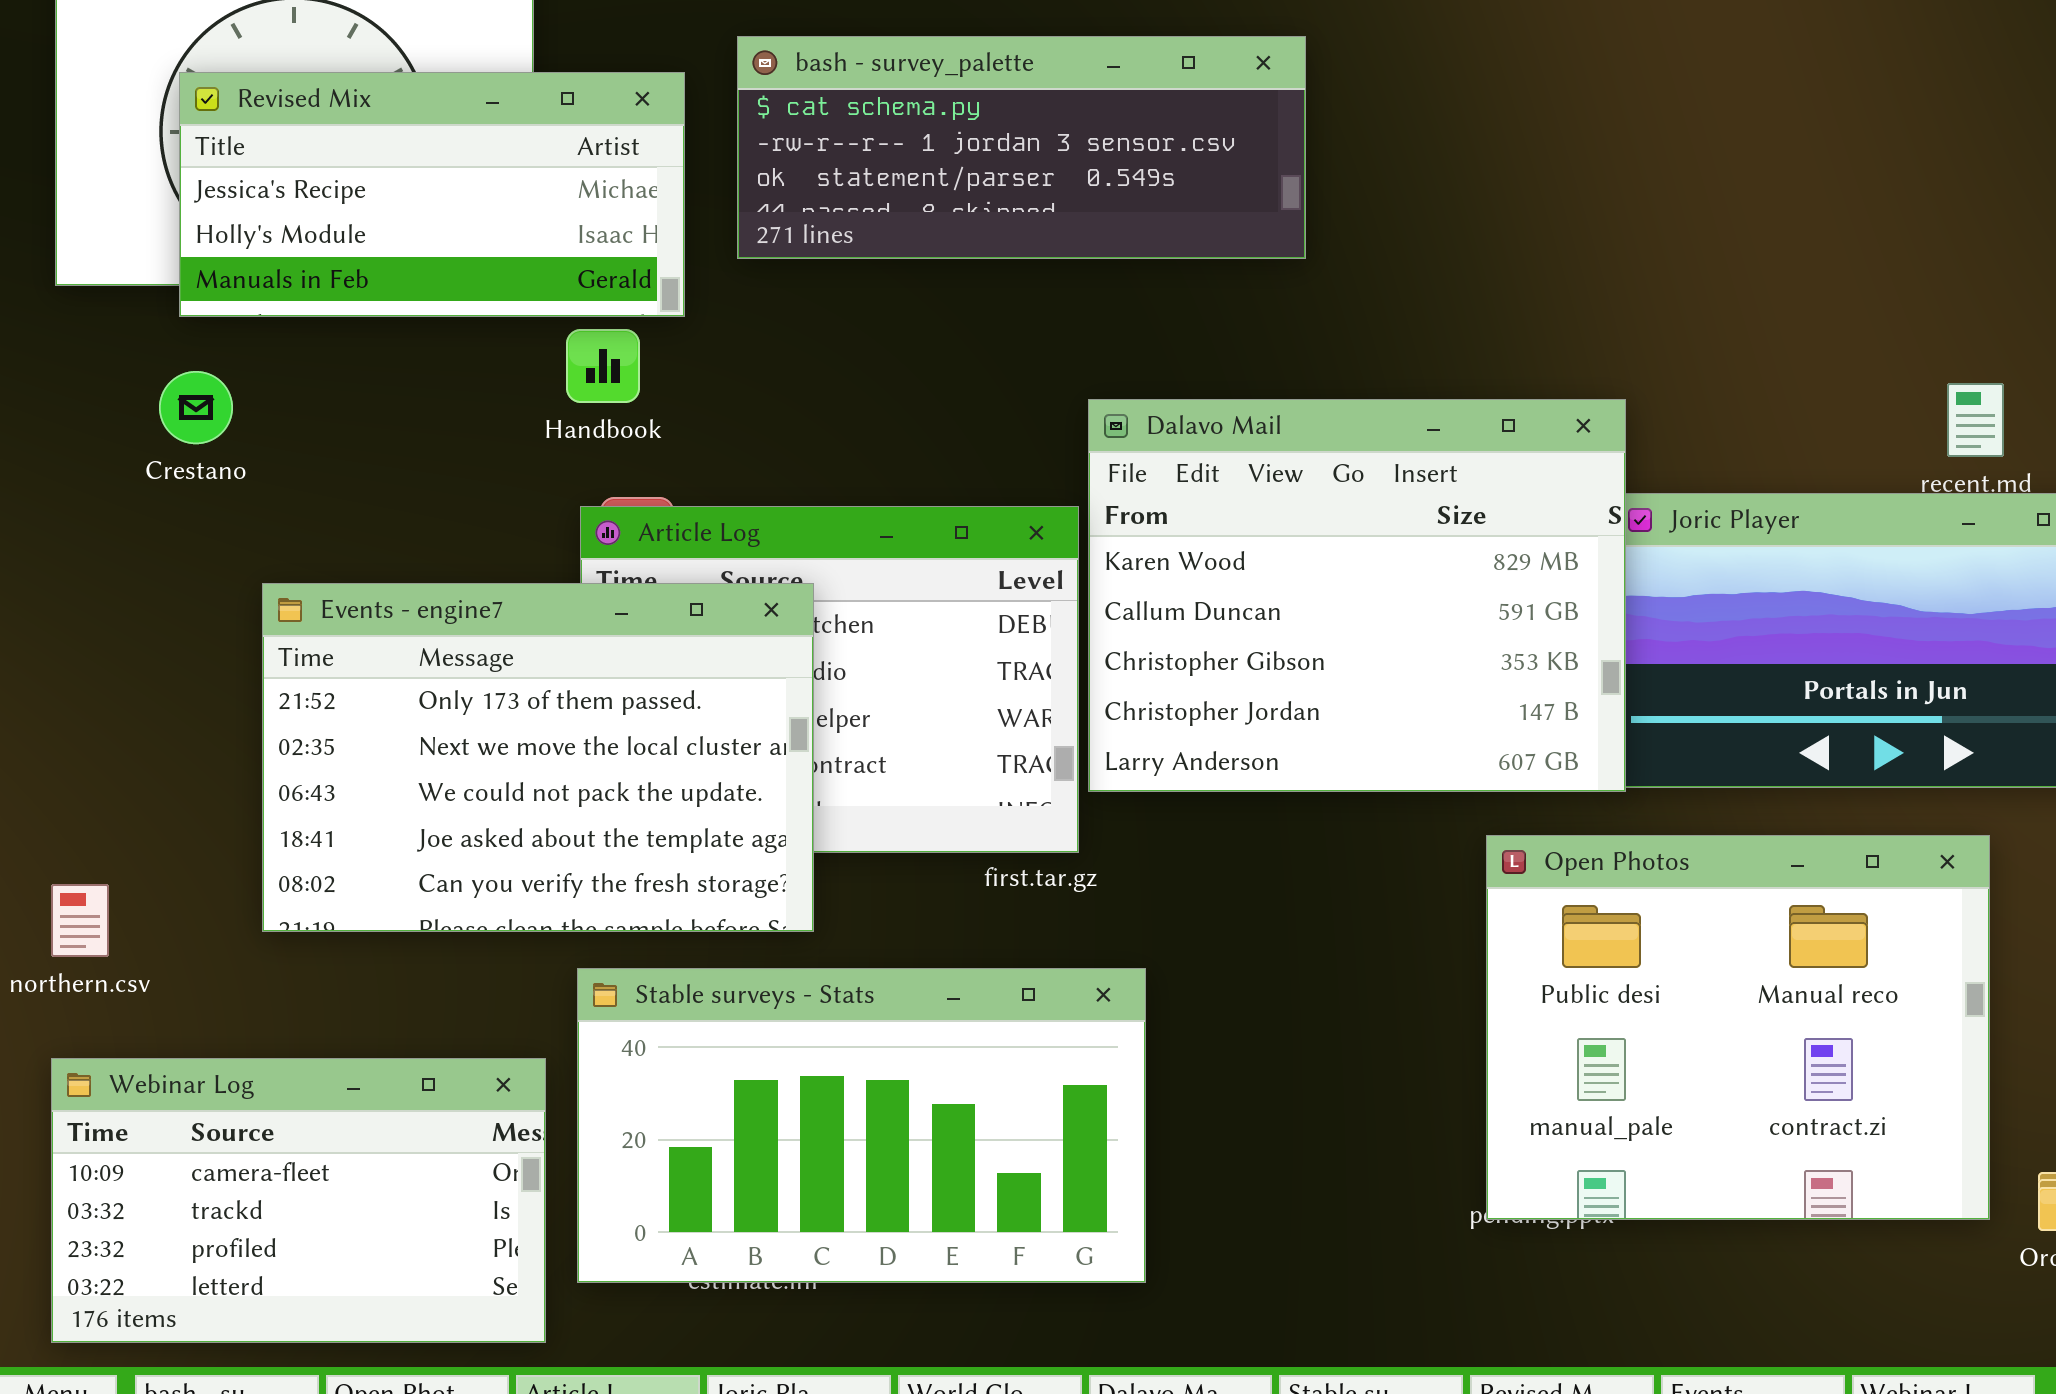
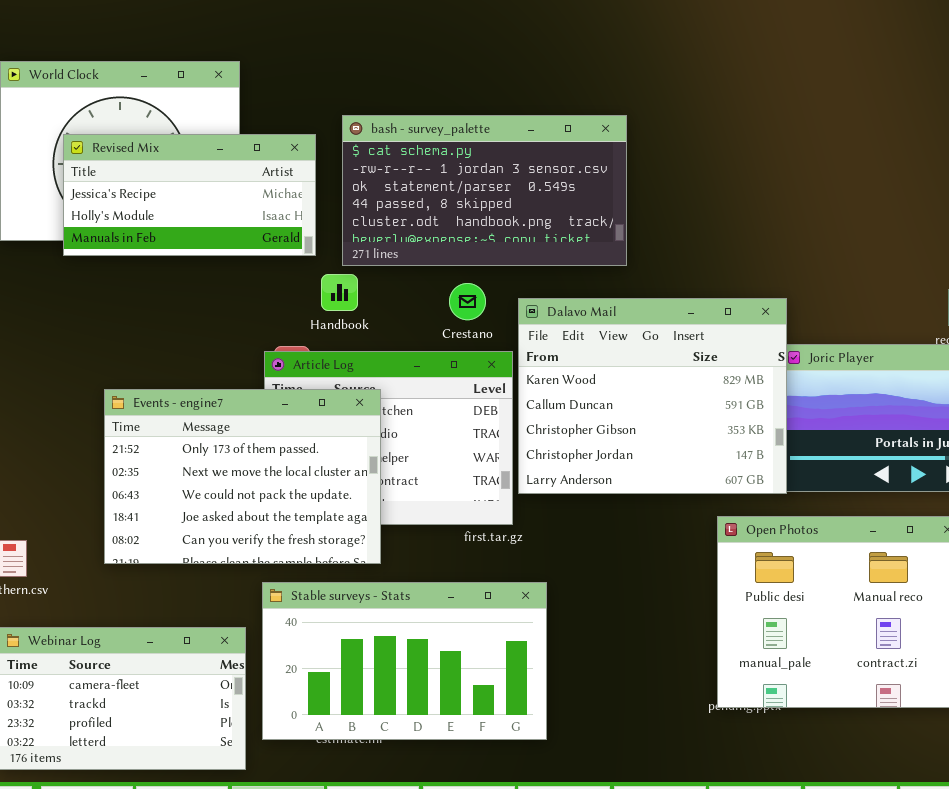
bash - survey_palette: [737,36,1306,259] -> [342,115,627,266], resized
Handbook: [566,329,640,403] -> [321,274,358,311], moved
Crestano: [159,371,233,444] -> [449,283,486,320], moved

